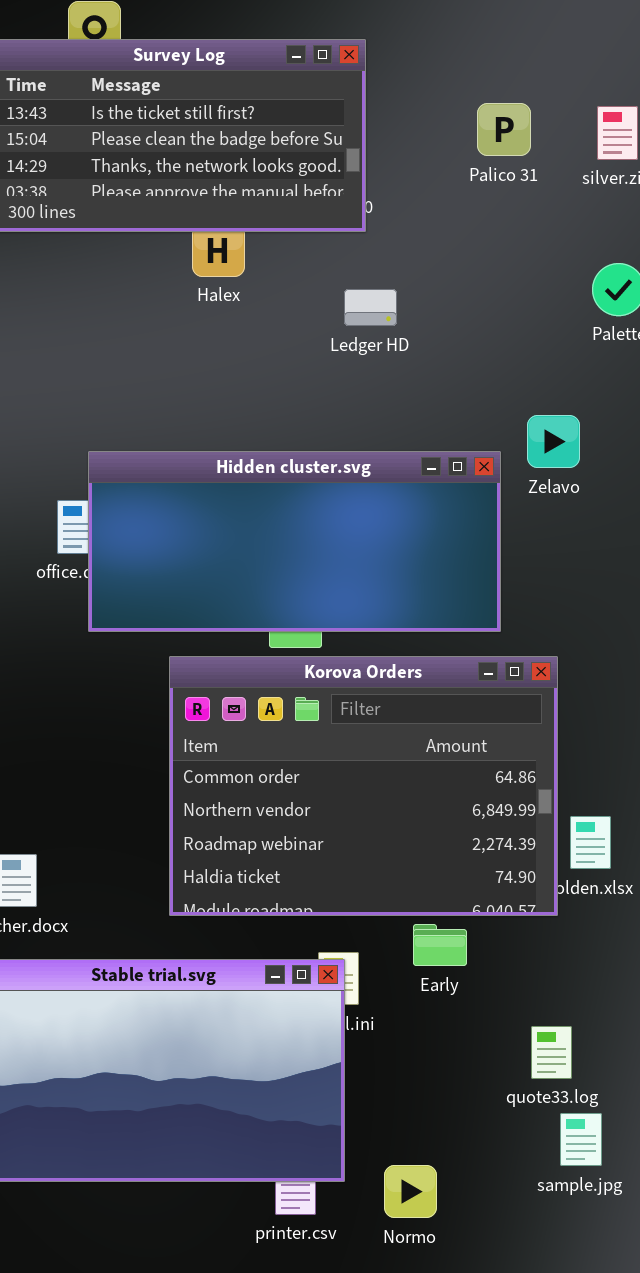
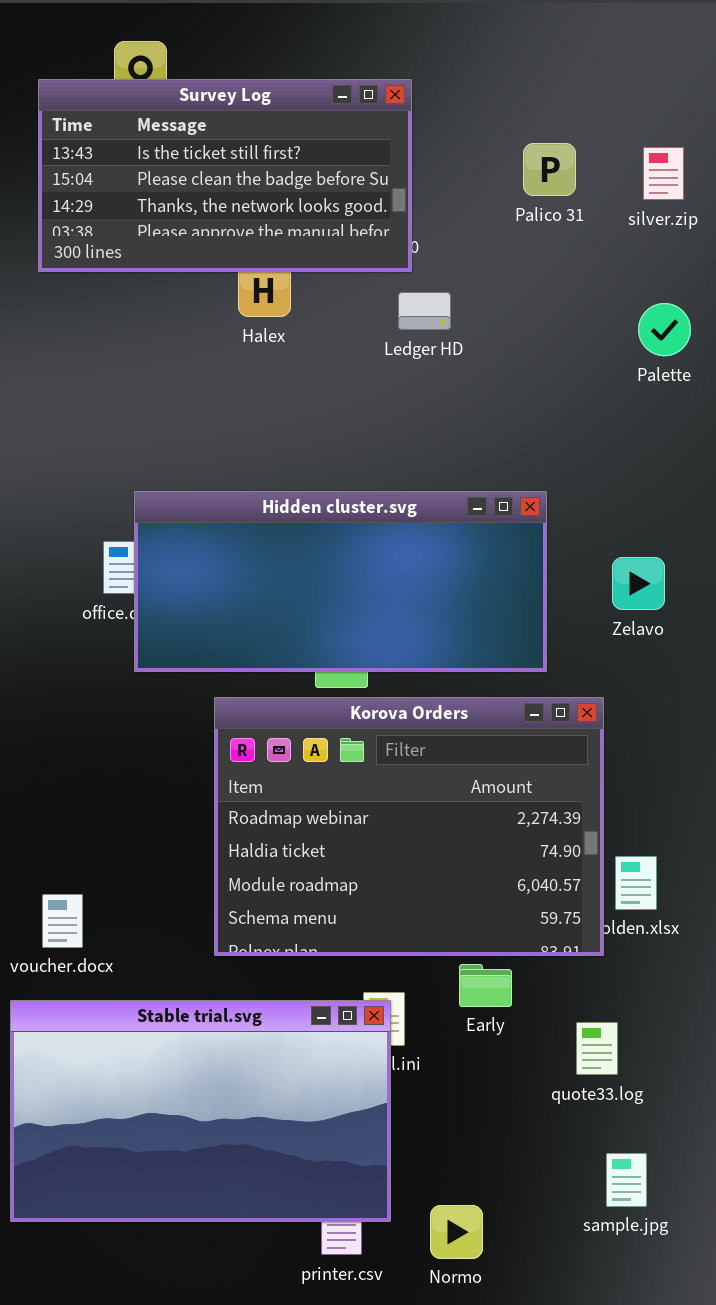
Ledger HD: [344,289,397,326] -> [398,292,451,330], moved
Zelavo: [527,415,580,468] -> [612,557,665,610], moved
Korova Orders: [169,656,558,916] -> [214,697,604,956], scrolled down 2 rows
quote33.log: [531,1026,572,1079] -> [576,1022,618,1075], moved

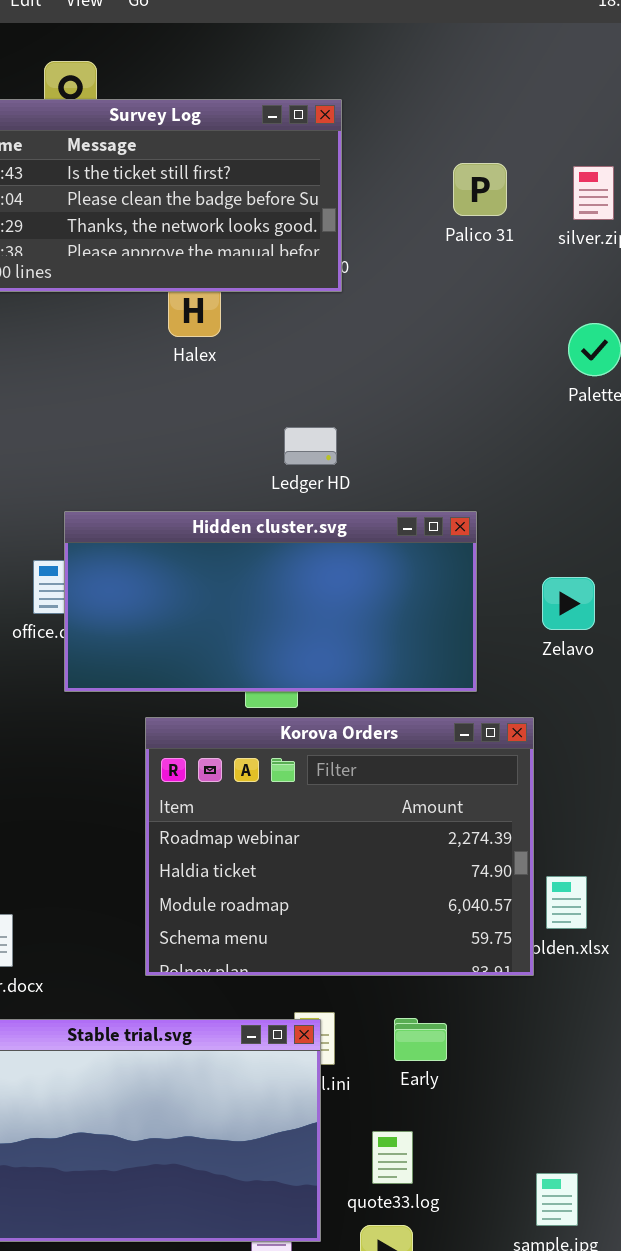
Ledger HD: [398,292,451,330] -> [284,427,337,465], moved
Early: [459,964,512,1007] -> [394,1018,447,1061], moved
quote33.log: [576,1022,618,1075] -> [372,1131,413,1184], moved

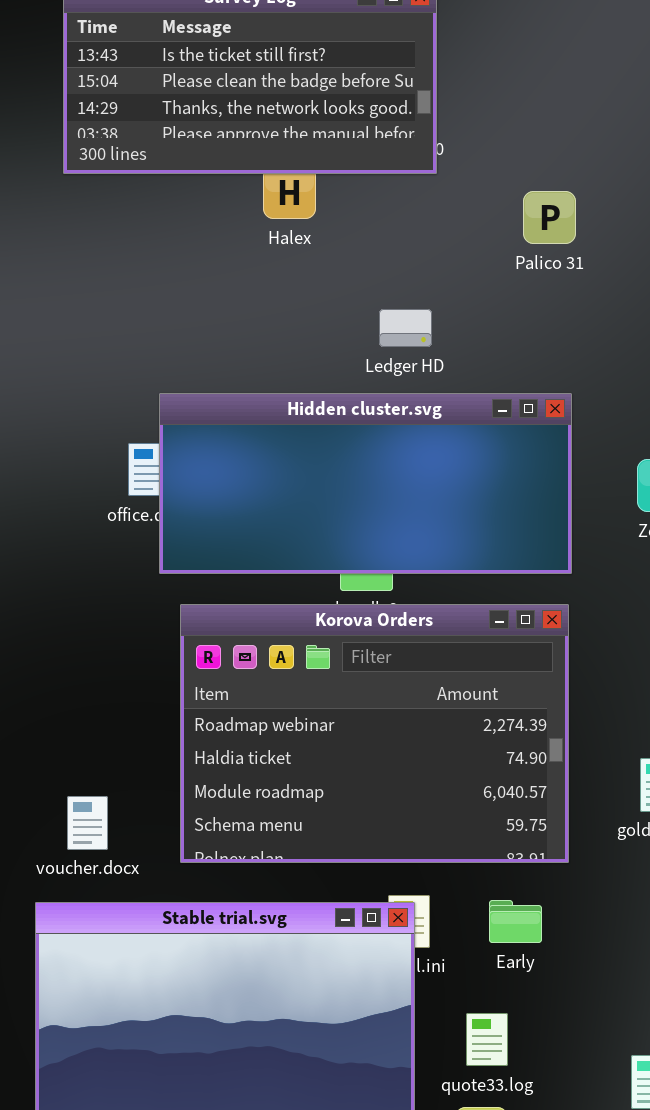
Palico 31: [453,163,507,216] -> [523,191,576,244], moved
Korova Orders: [145,717,534,976] -> [180,604,569,863], moved

